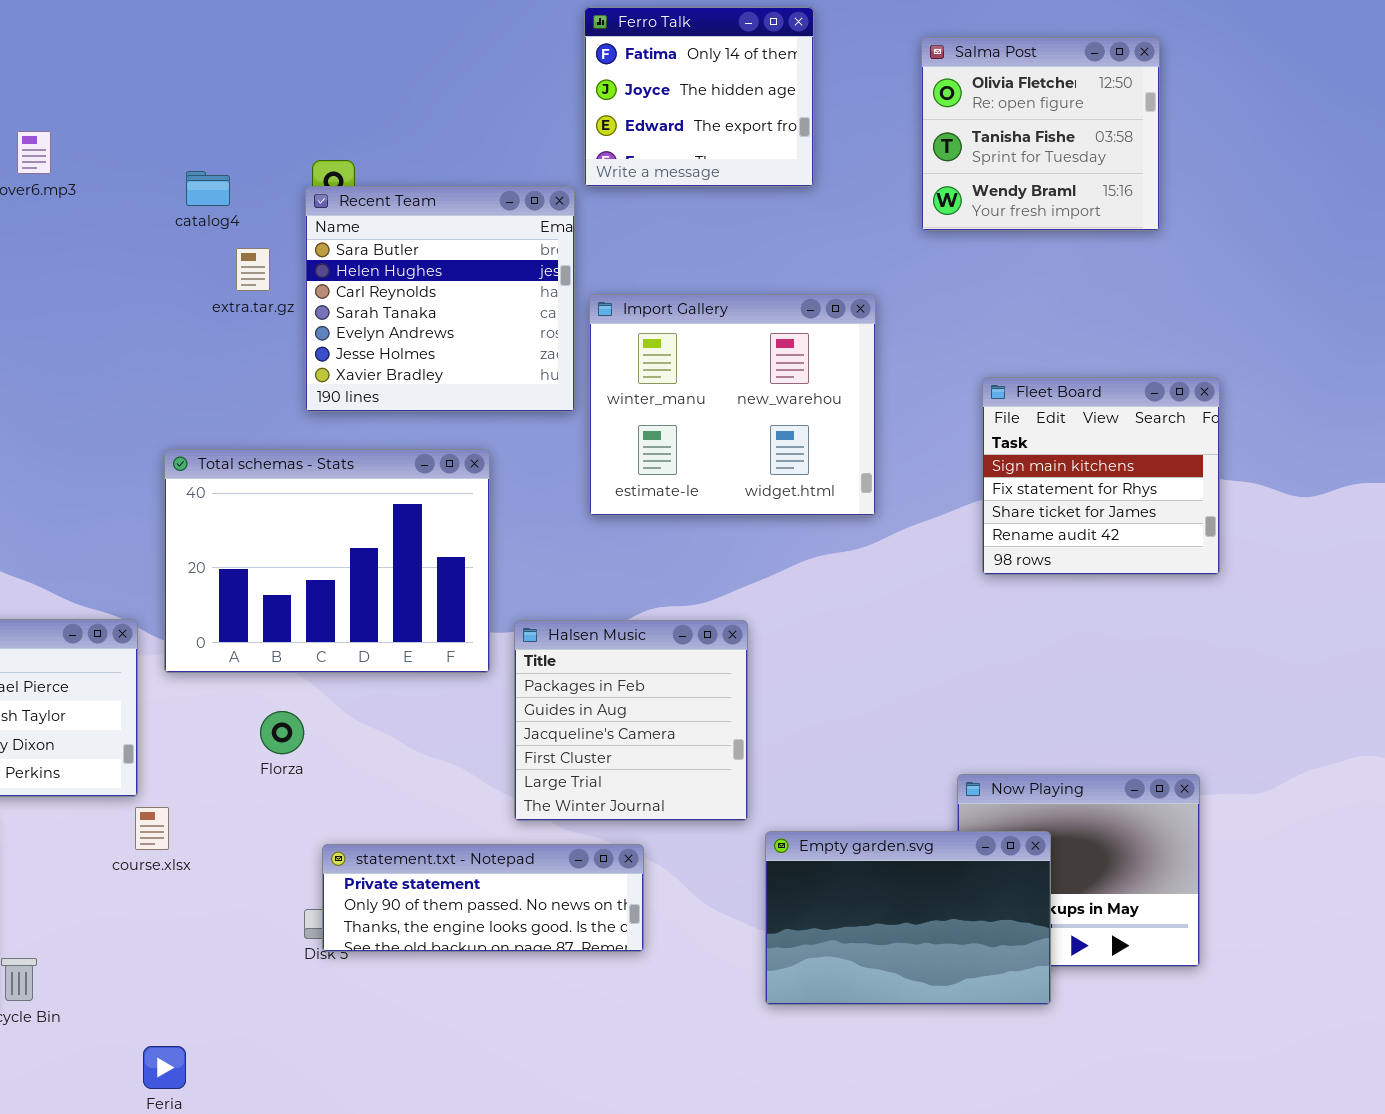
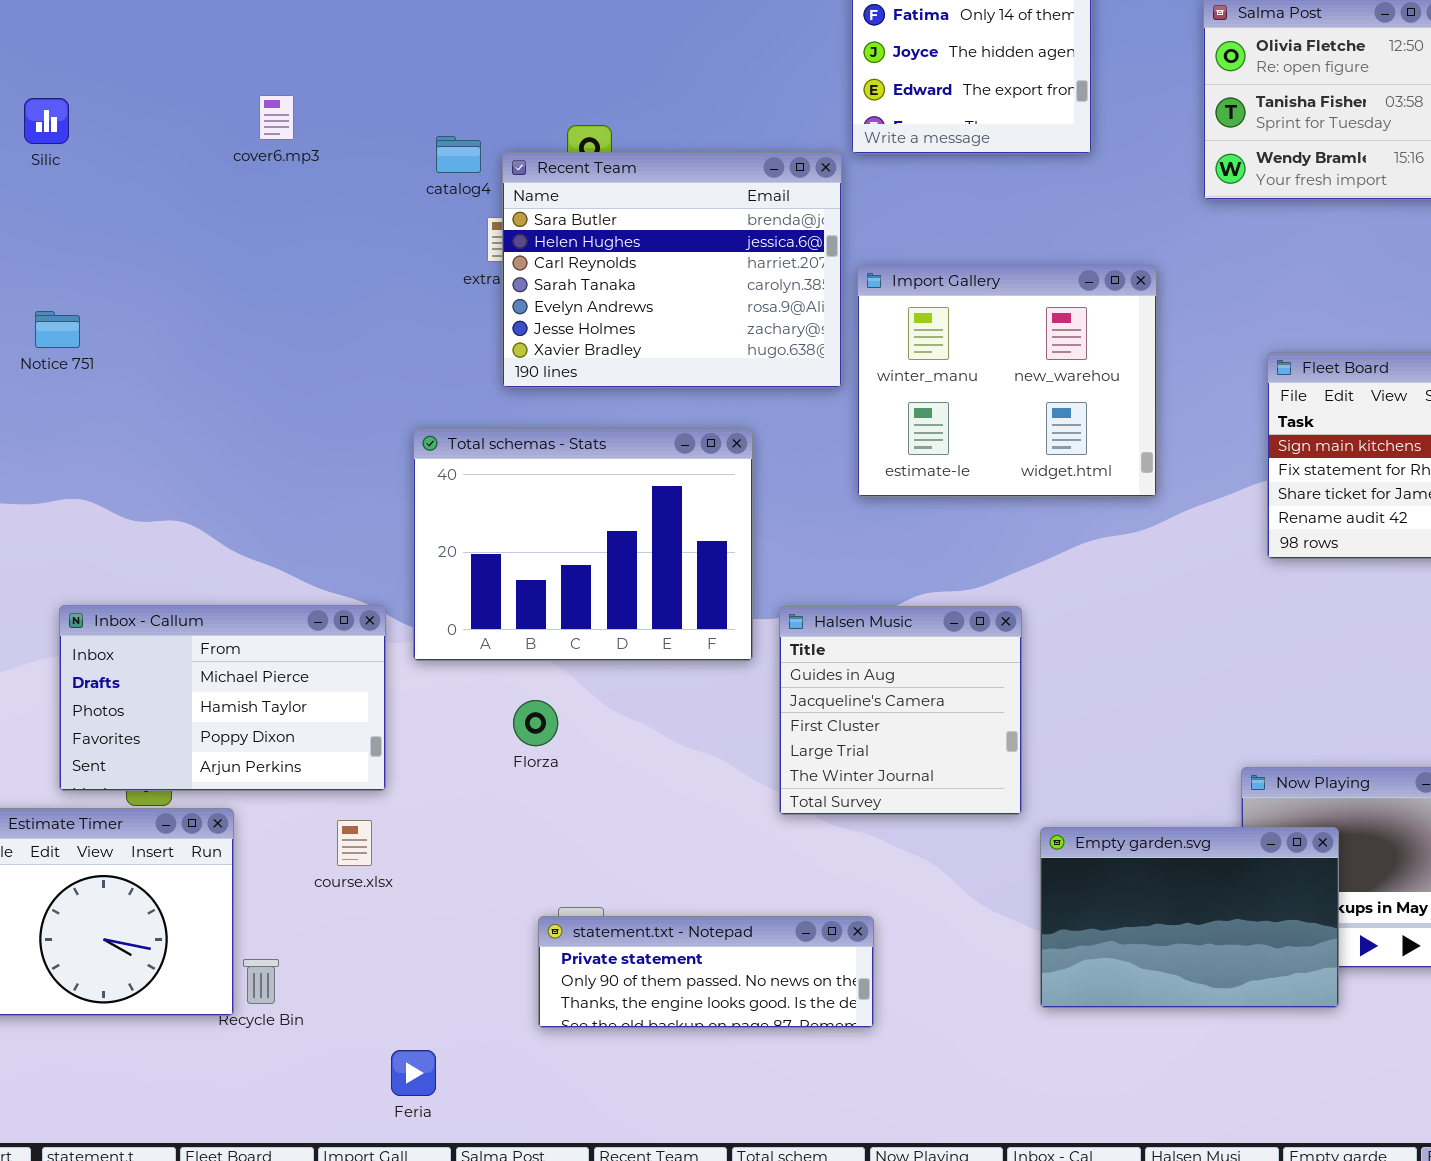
Recent Team: [305,186,575,412] -> [502,152,842,388], resized
Halsen Music: [514,620,748,821] -> [779,606,1022,815], scrolled down 1 row
course.xlsx: [135,807,169,850] -> [337,820,372,866], moved
statement.txt - Notepad: [322,844,644,952] -> [538,916,874,1028], moved

